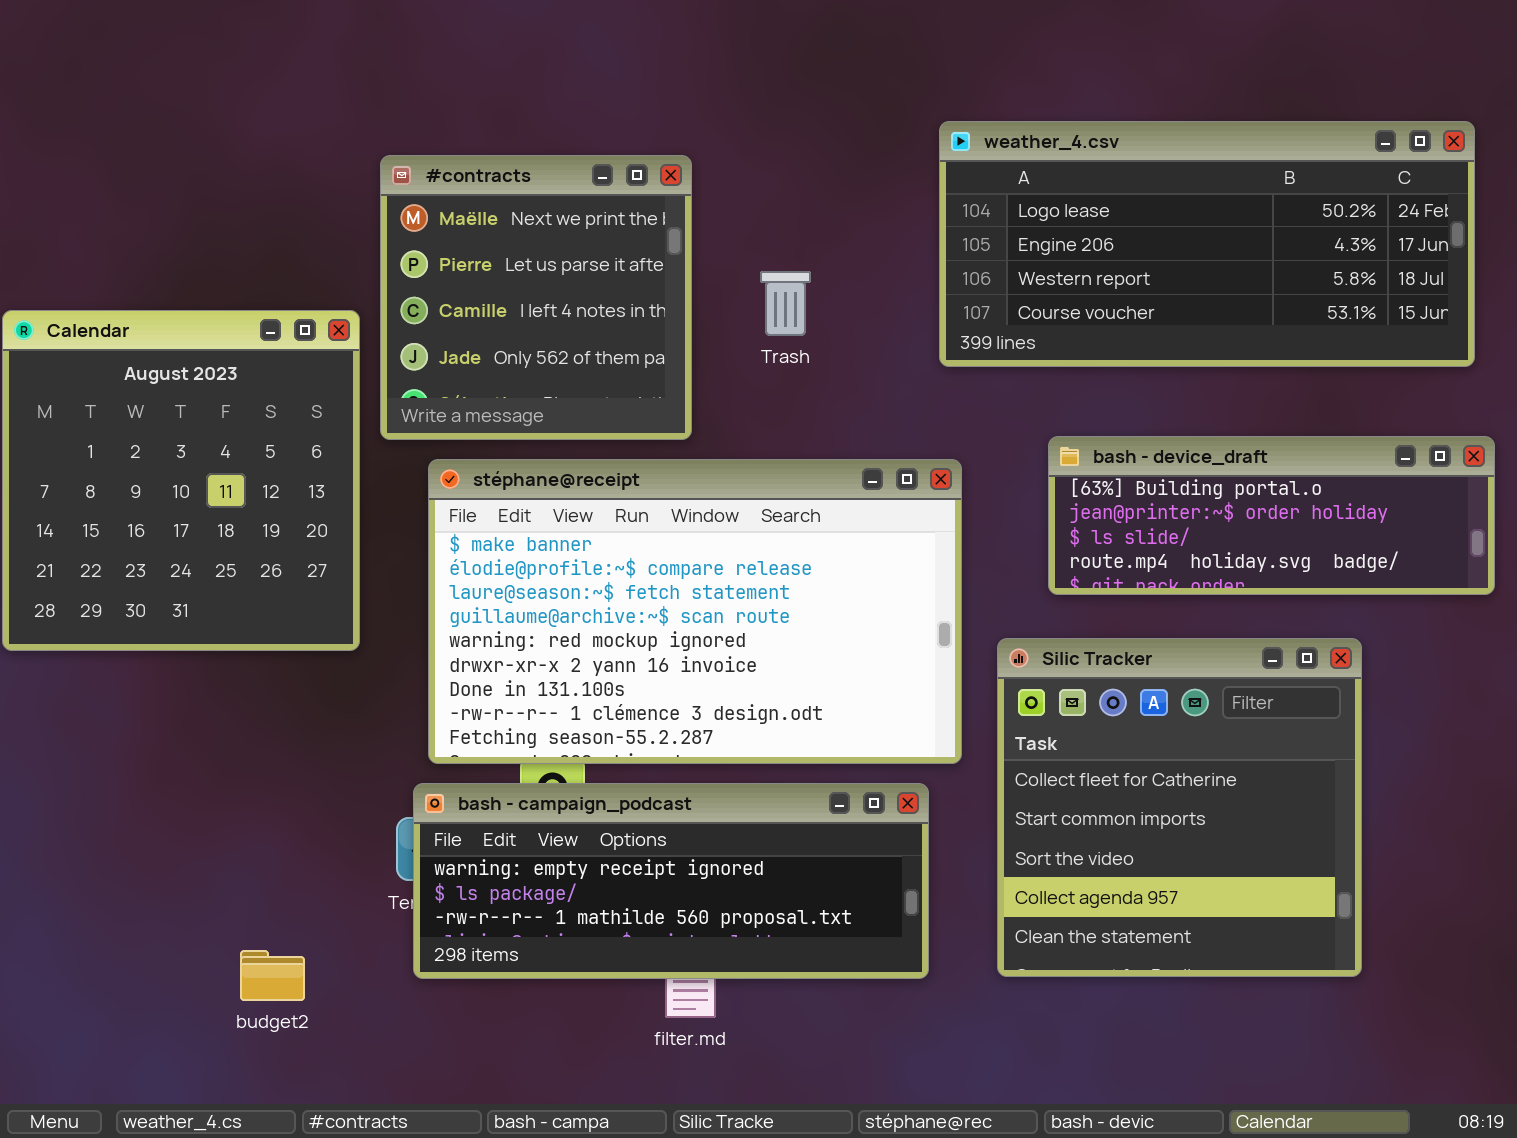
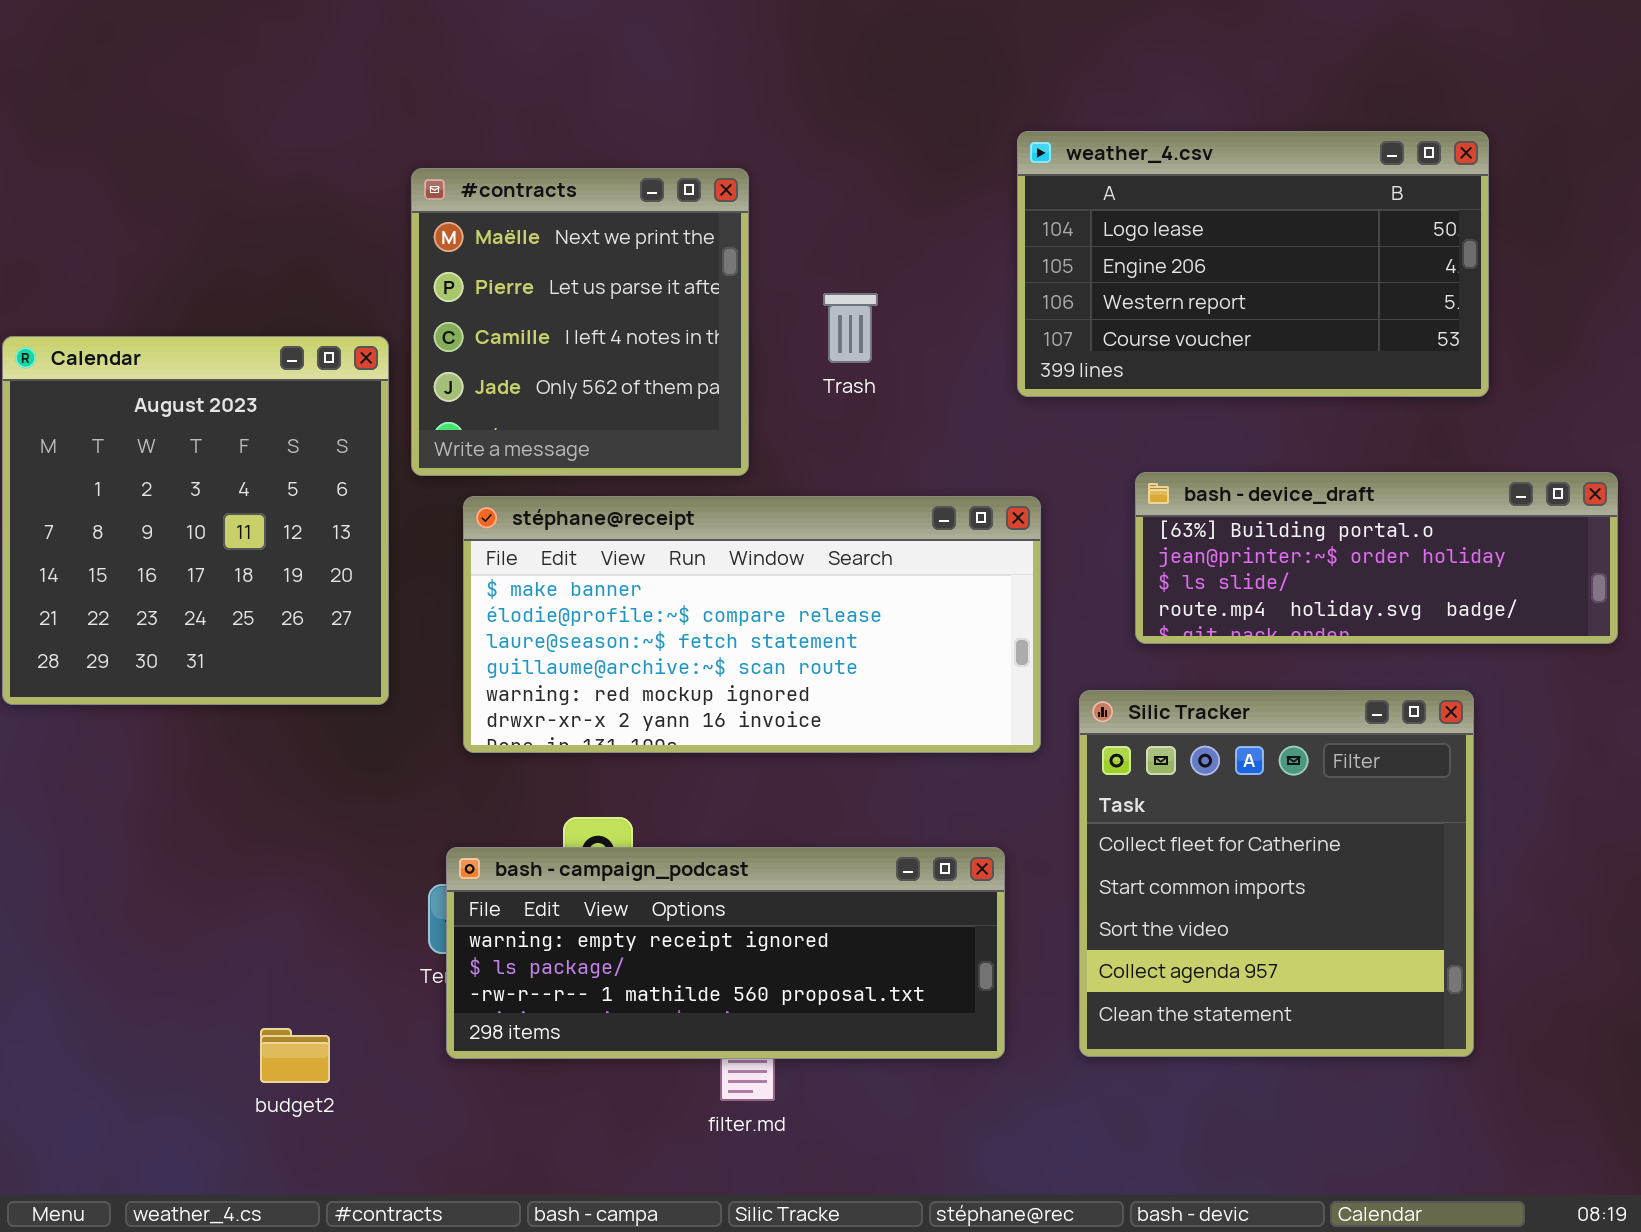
weather_4.csv: [939,121,1475,367] -> [1017,131,1489,397], resized
stéphane@receipt: [428,459,962,764] -> [463,496,1041,753], resized

